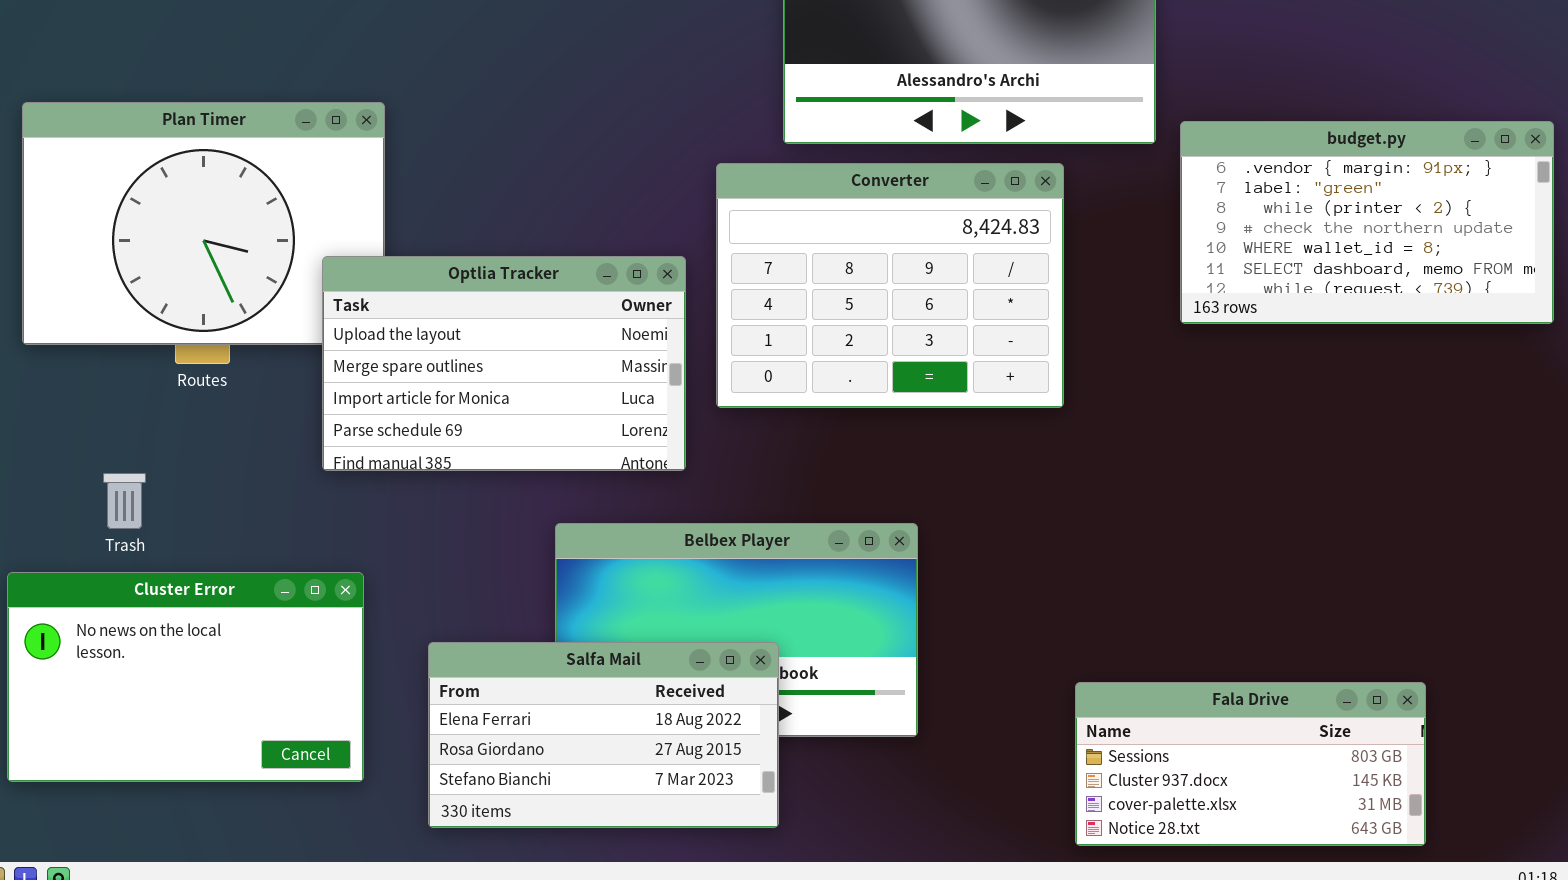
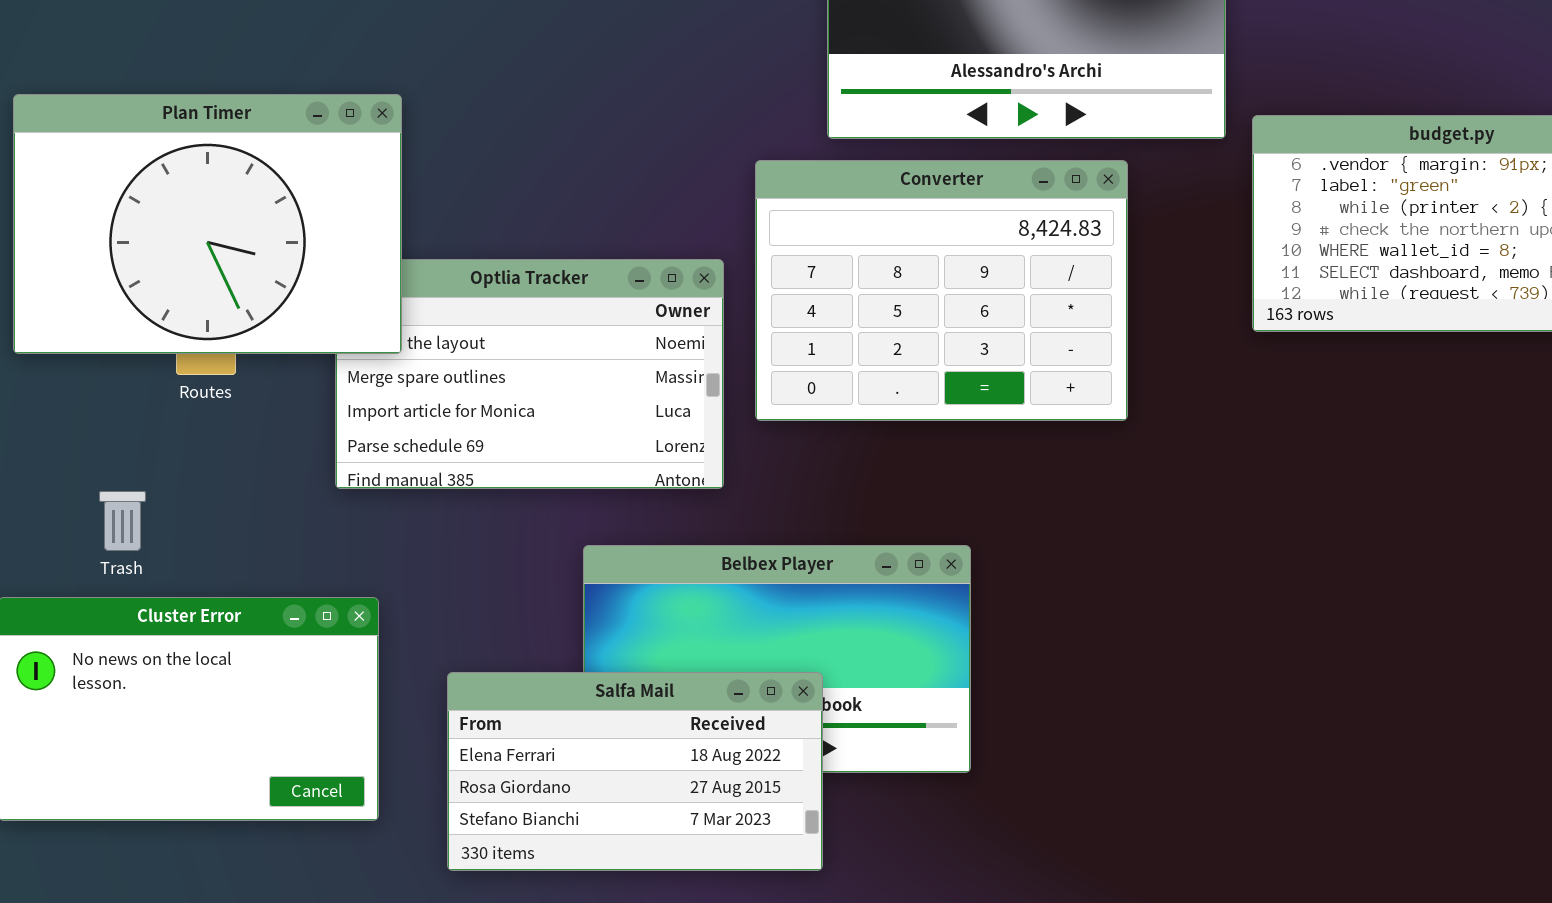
Plan Timer: [22,102,385,345] -> [13,94,402,354], raised
Fala Drive: [1075,682,1426,846] -> none, closed

